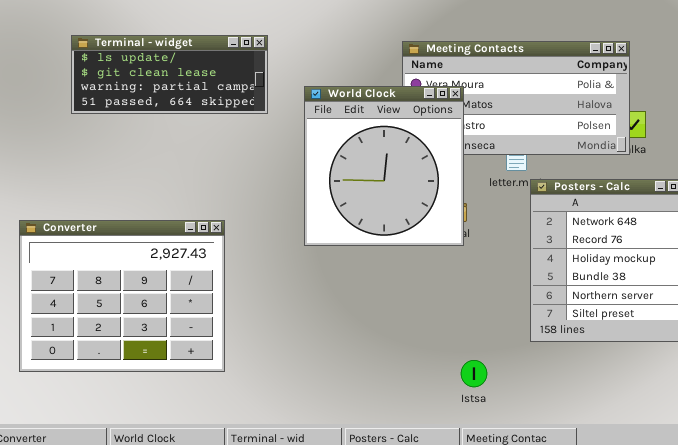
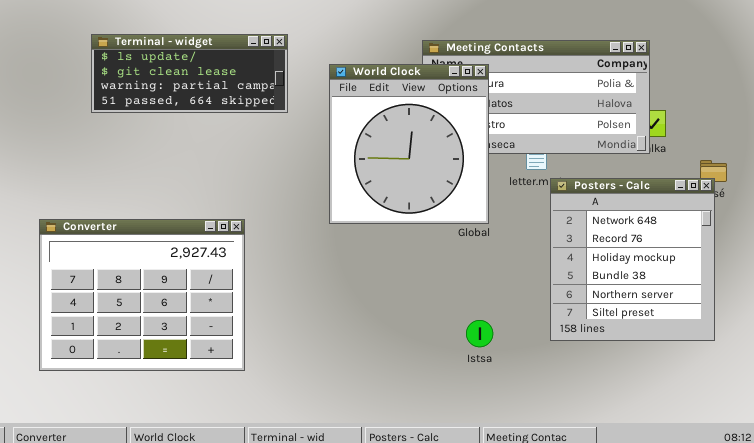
World Clock: [304,86,464,246] -> [329,64,489,224], moved
Istsa: [461,360,487,387] -> [466,320,493,347], moved

